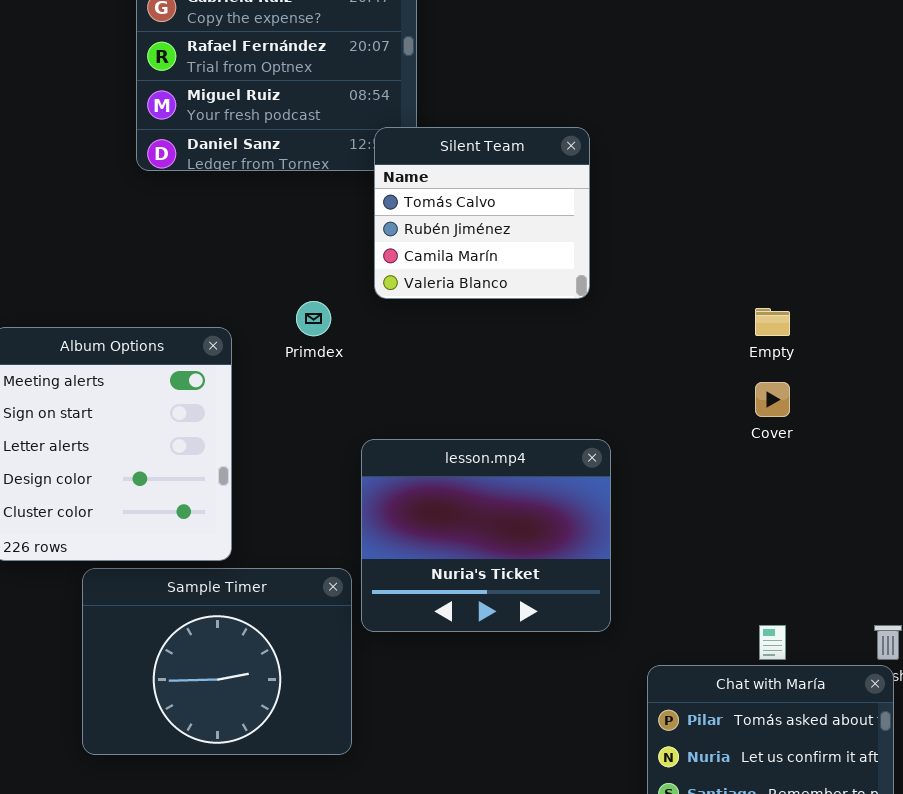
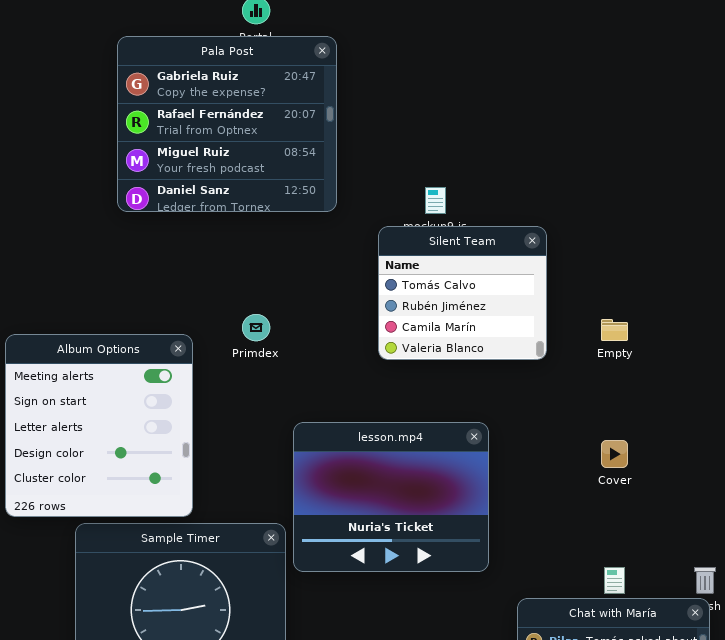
Silent Team: [374,127,590,299] -> [378,226,547,360], moved
Cover: [755,382,790,417] -> [601,440,628,468], moved

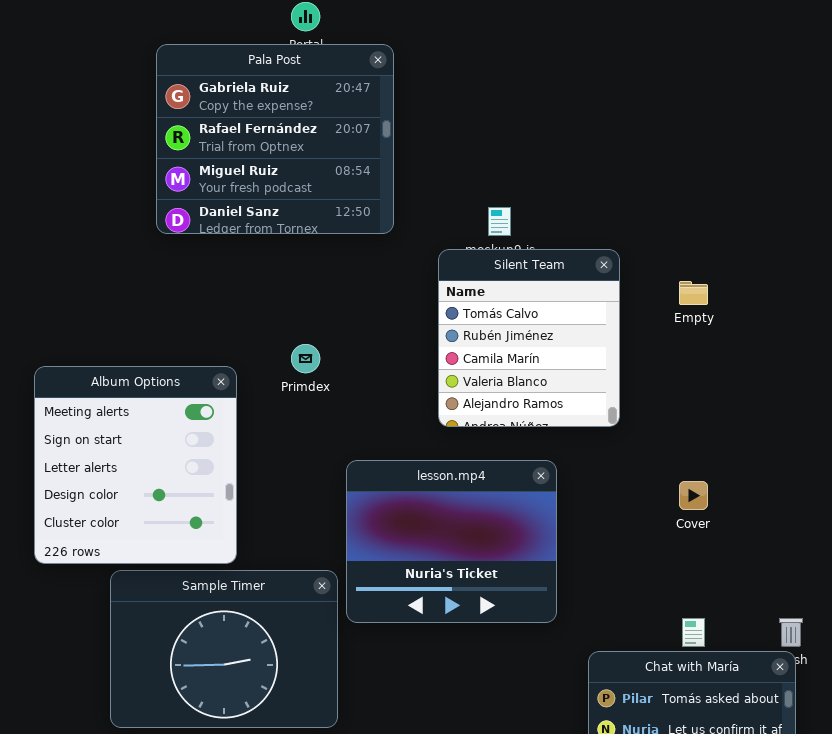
Silent Team: [378,226,547,360] -> [438,249,620,427], resized
Empty: [601,319,628,341] -> [679,281,708,305], moved

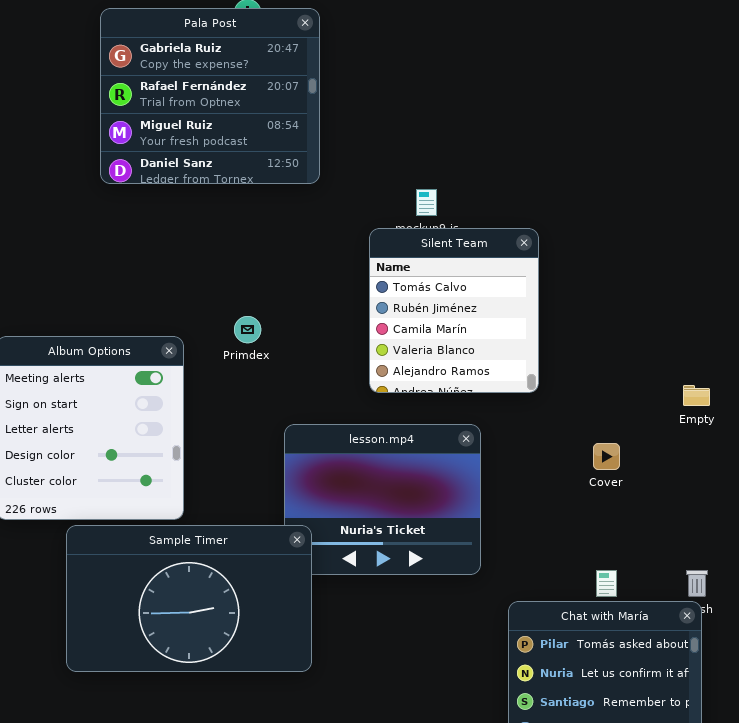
Pala Post: [156,44,394,234] -> [100,8,320,184], moved
Empty: [679,281,708,305] -> [683,385,710,406], moved
Sample Timer: [110,570,338,728] -> [66,525,312,672], resized

